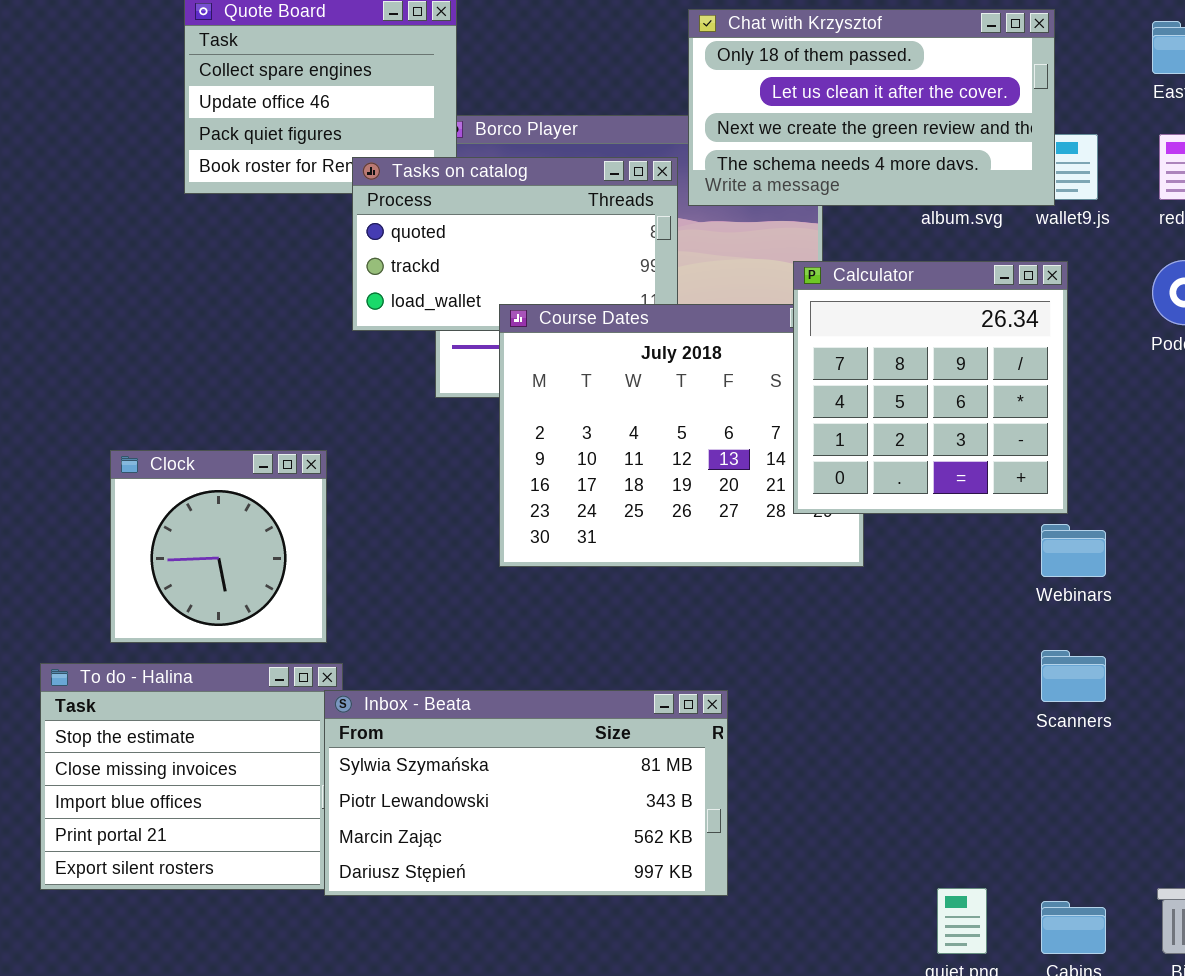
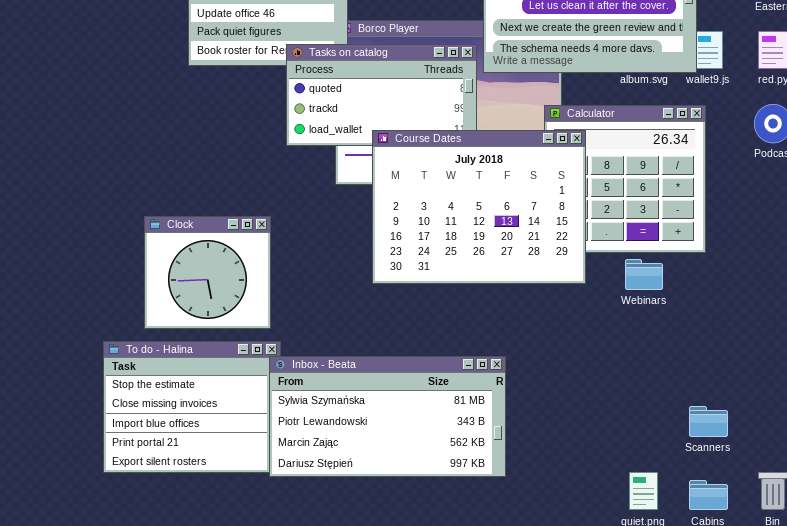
Course Dates: [499,304,864,567] -> [372,130,586,284], raised
Webinars: [1041,524,1106,577] -> [625,259,663,290], moved
Scanners: [1041,650,1106,702] -> [689,406,728,437], moved

